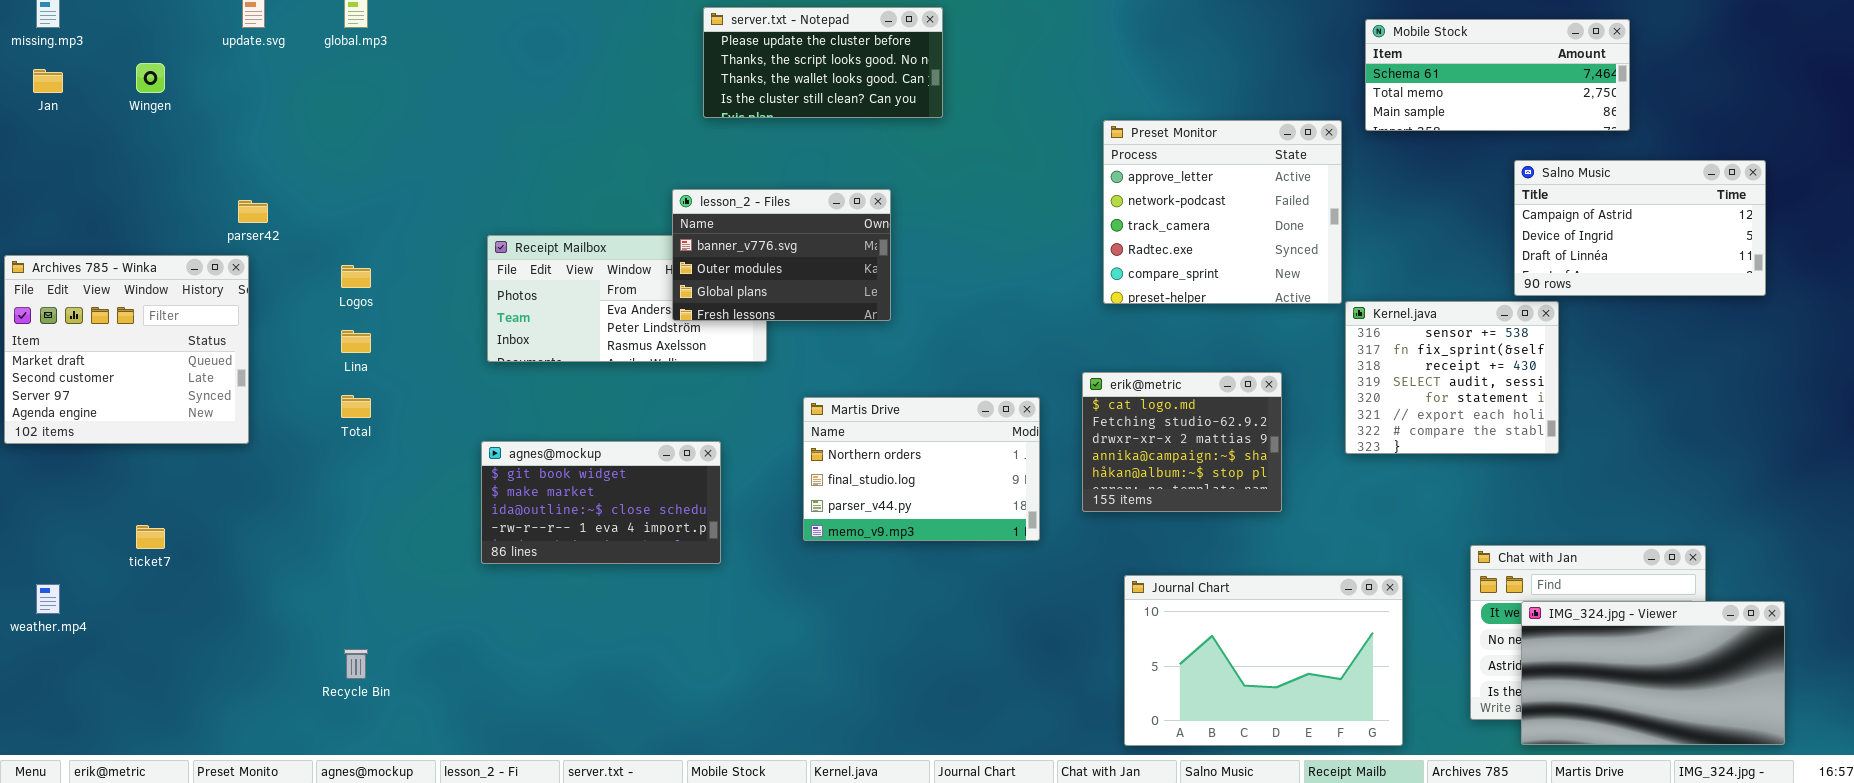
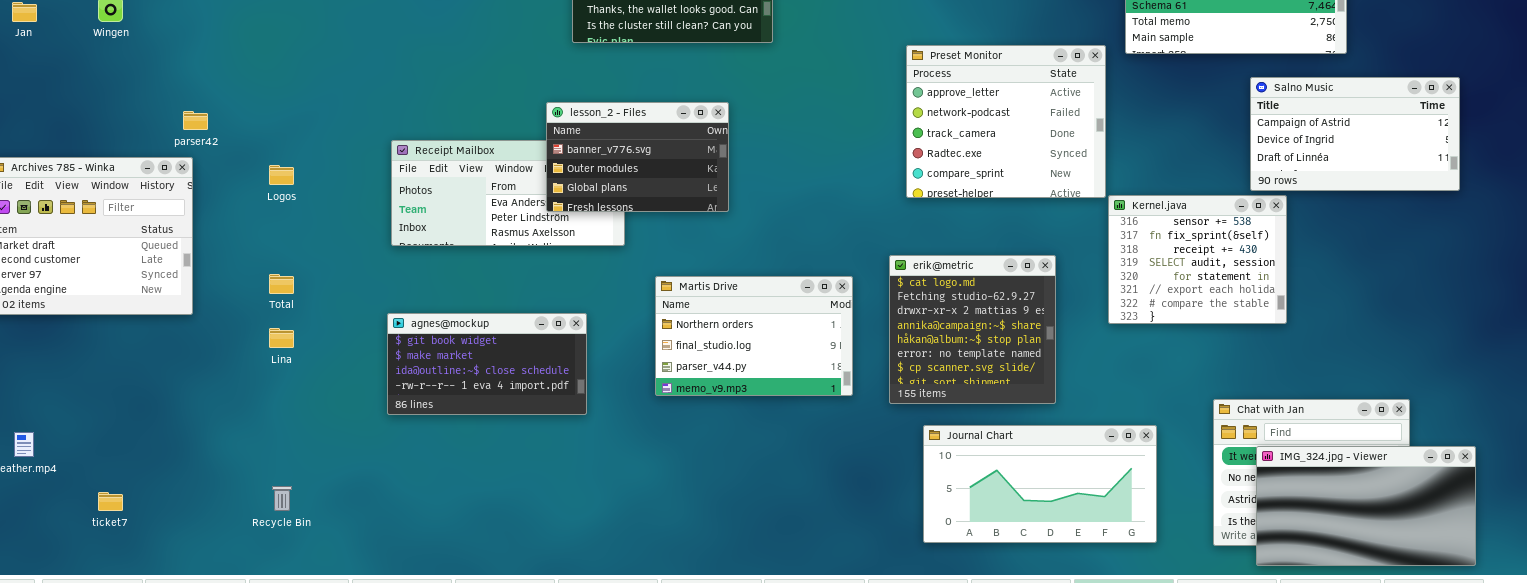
Lina: [341,330,371,353] -> [269,328,294,348], moved
erik@metric: [1082,372,1282,512] -> [889,255,1056,404], resized
ticket7: [136,525,165,549] -> [98,492,123,511], moved
Journal Chart: [1124,575,1403,746] -> [923,425,1157,543], resized

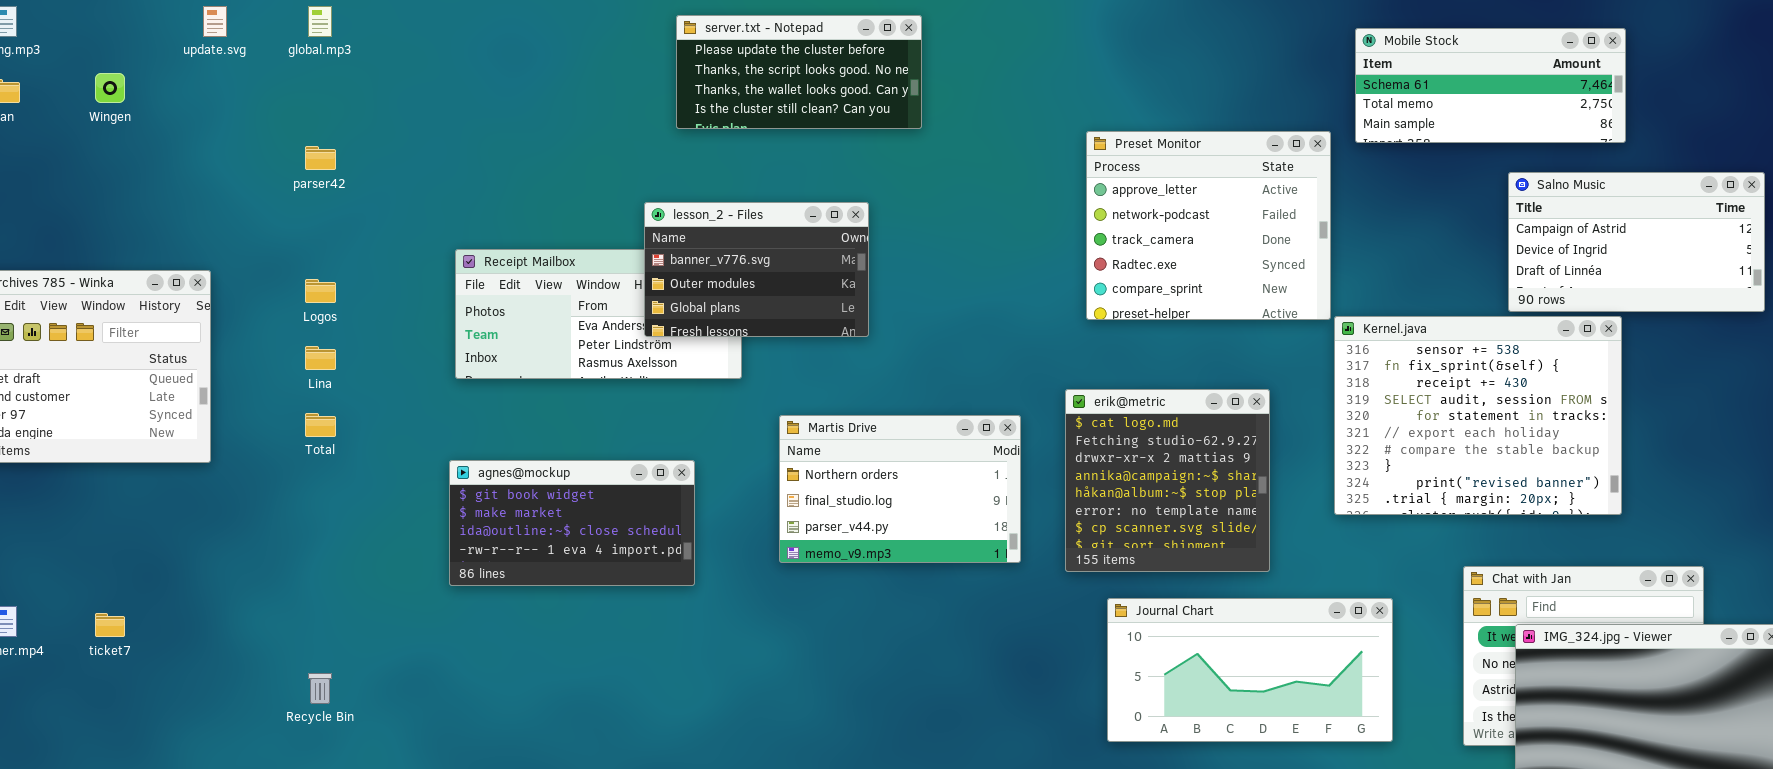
parser42: [183,111,208,130] -> [305,146,336,170], moved
Kernel.java: [1108,195,1287,324] -> [1334,316,1622,515], resized
Lina: [269,328,294,348] -> [305,346,336,370], moved
ticket7: [98,492,123,511] -> [95,613,125,637], moved

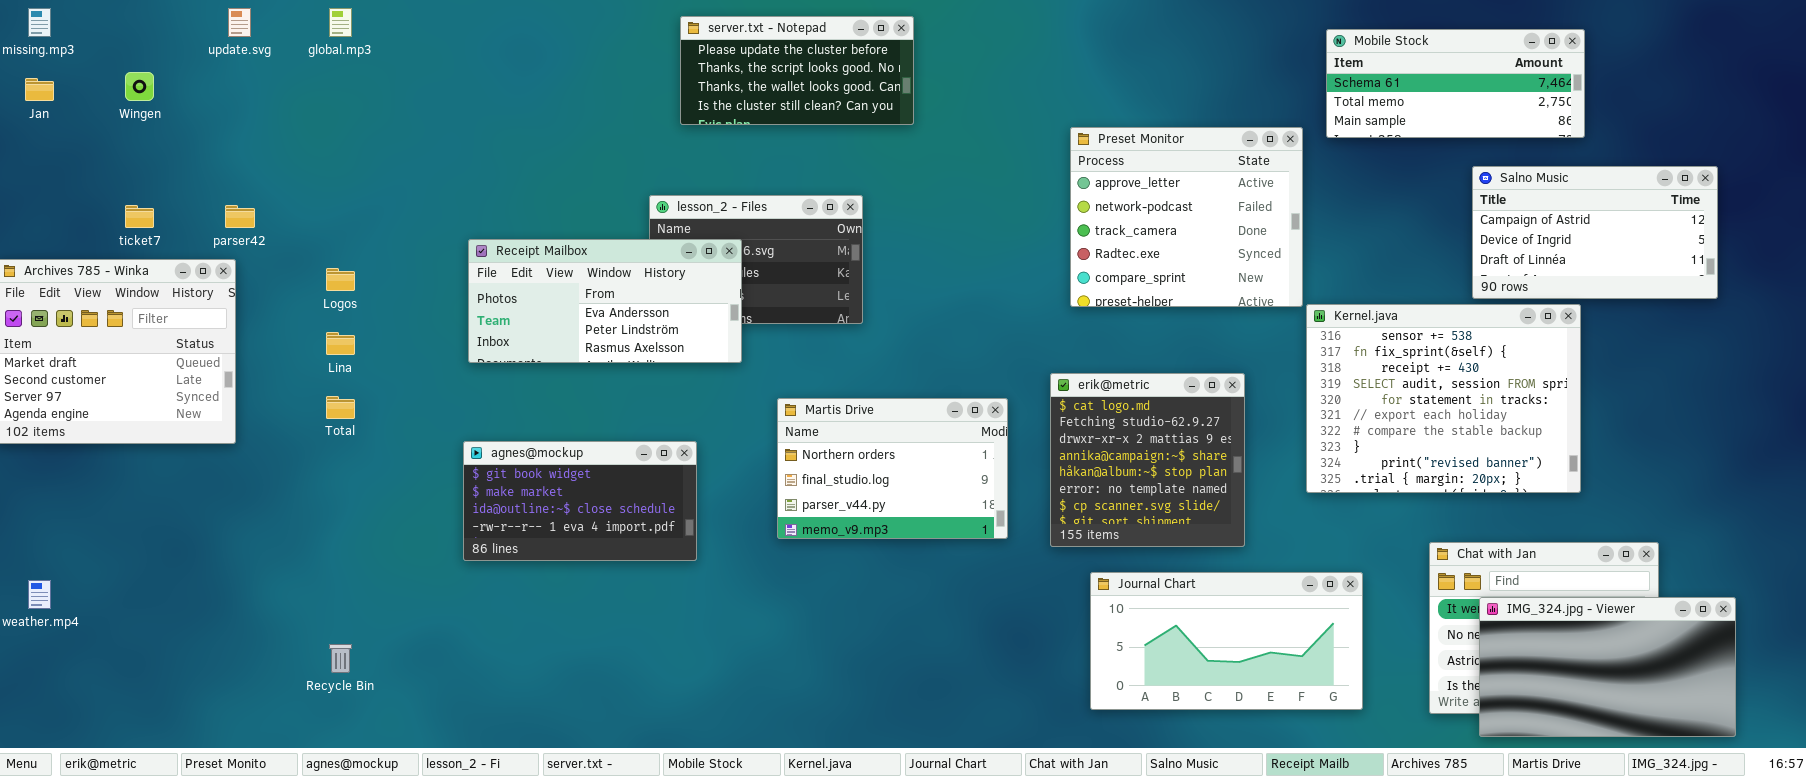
parser42: [305,146,336,170] -> [225,205,255,228], moved
Receipt Mailbox: [455,249,742,379] -> [468,239,742,363], raised
ticket7: [95,613,125,637] -> [125,205,154,228], moved

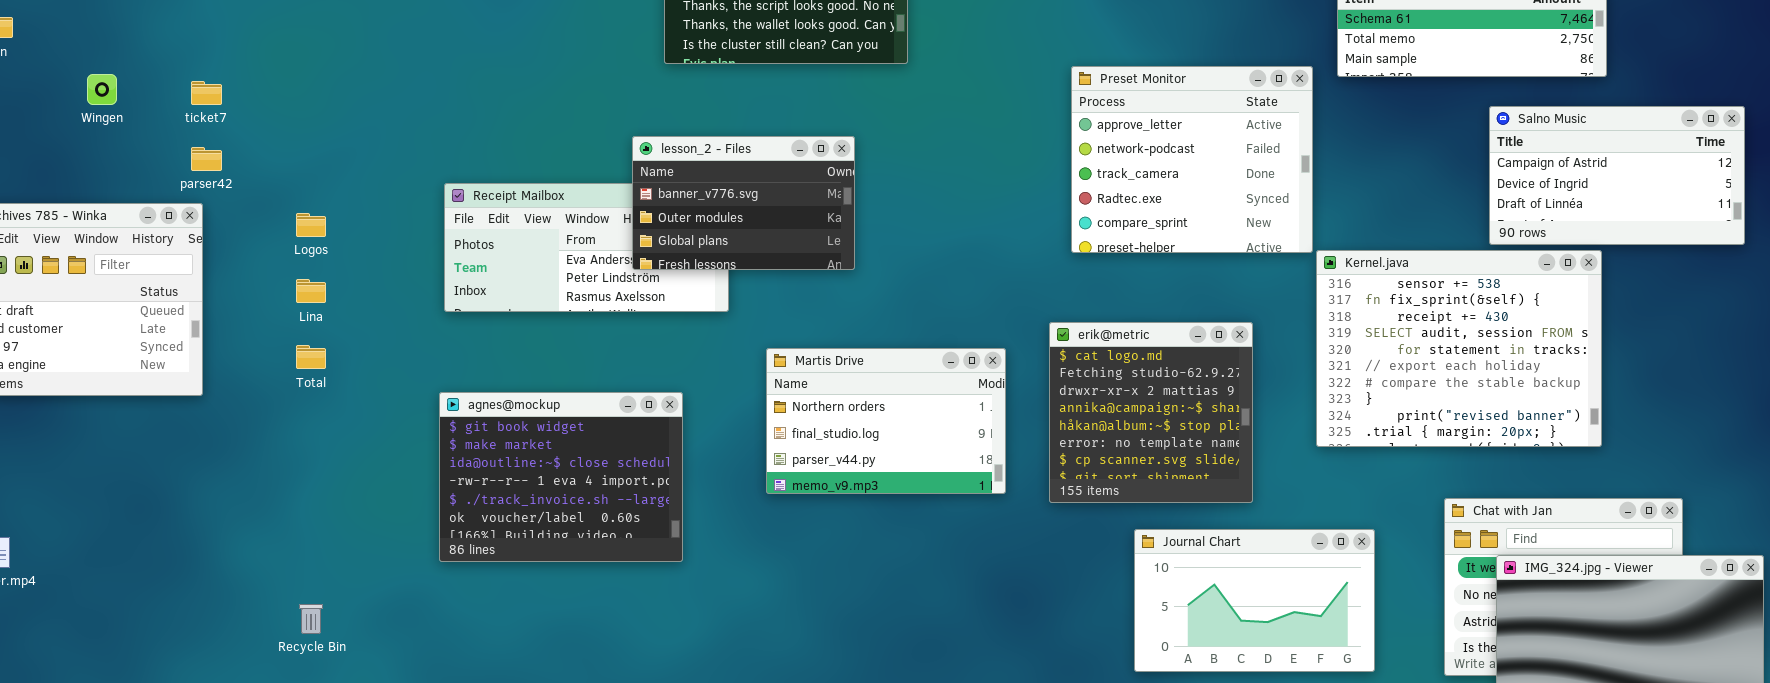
Wingen: [125,72,154,101] -> [87,74,117,105], moved
lesson_2 - Files: [649,195,863,324] -> [632,136,855,270], raised
ticket7: [125,205,154,228] -> [191,81,222,105], moved
agnes@mockup: [463,441,697,561] -> [439,392,683,562], resized
Journal Chart: [1090,572,1363,710] -> [1134,529,1375,672], resized

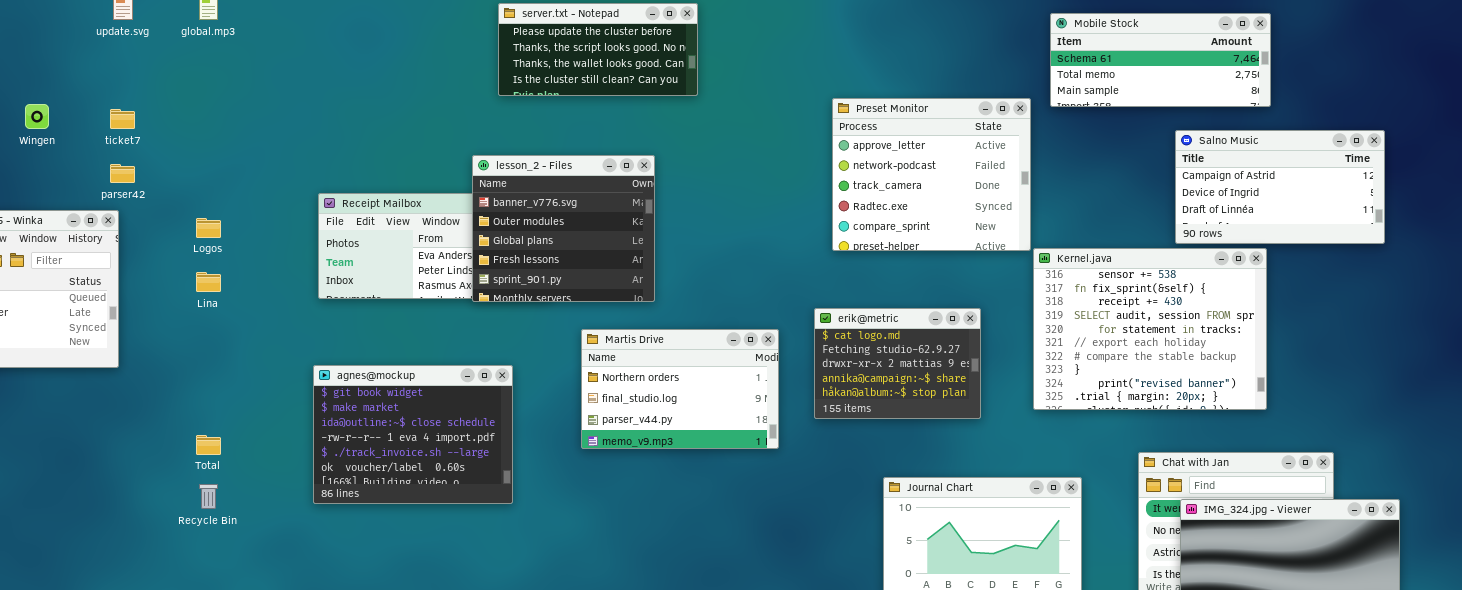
lesson_2 - Files: [632,136,855,270] -> [472,155,655,302], resized
erik@metric: [1049,322,1253,503] -> [814,308,981,419], resized
Total: [296,345,326,369] -> [196,435,221,455], moved
Recycle Bin: [299,604,323,634] -> [199,484,218,509], moved

